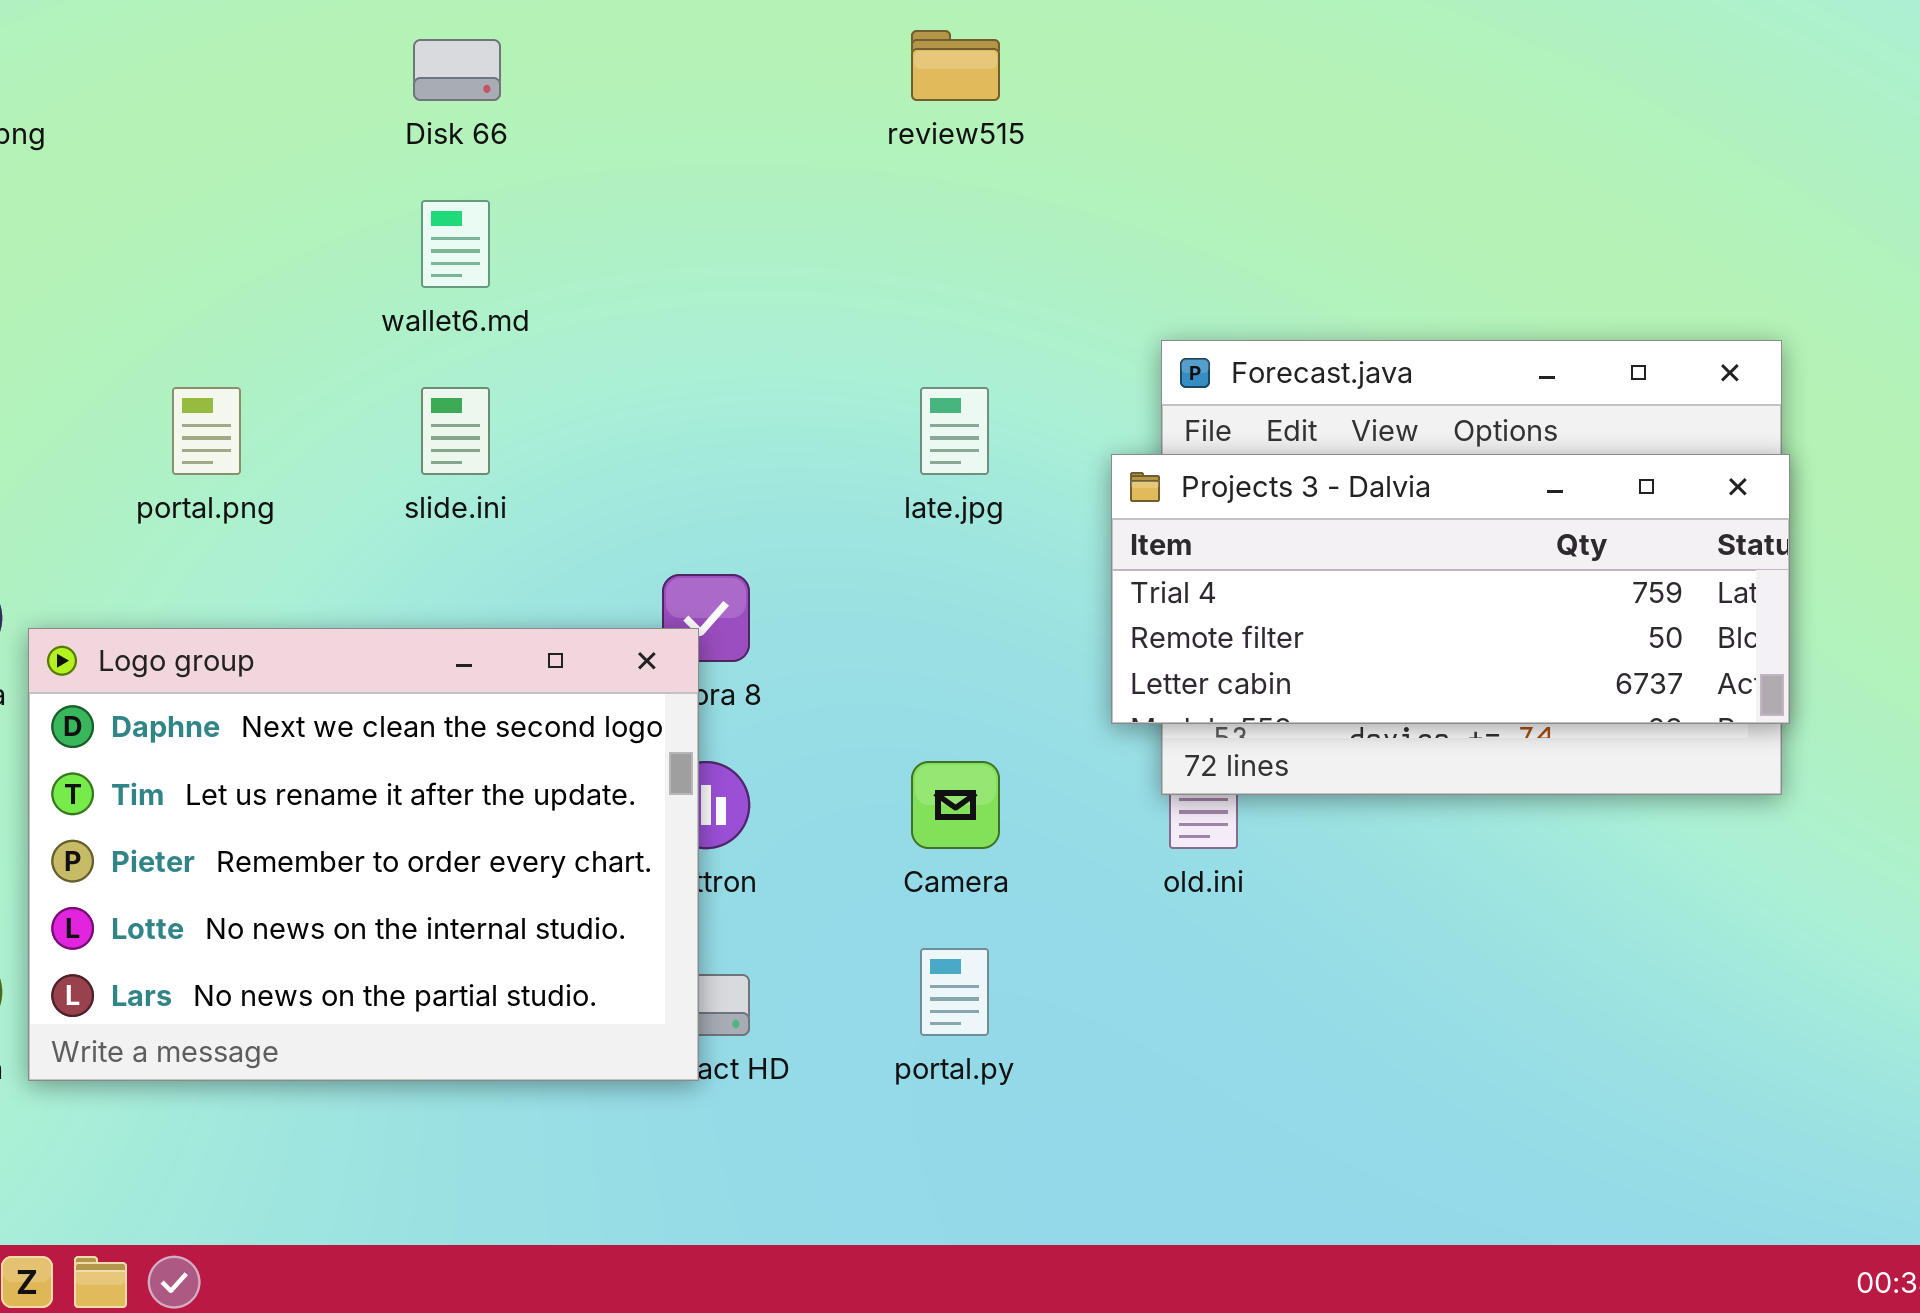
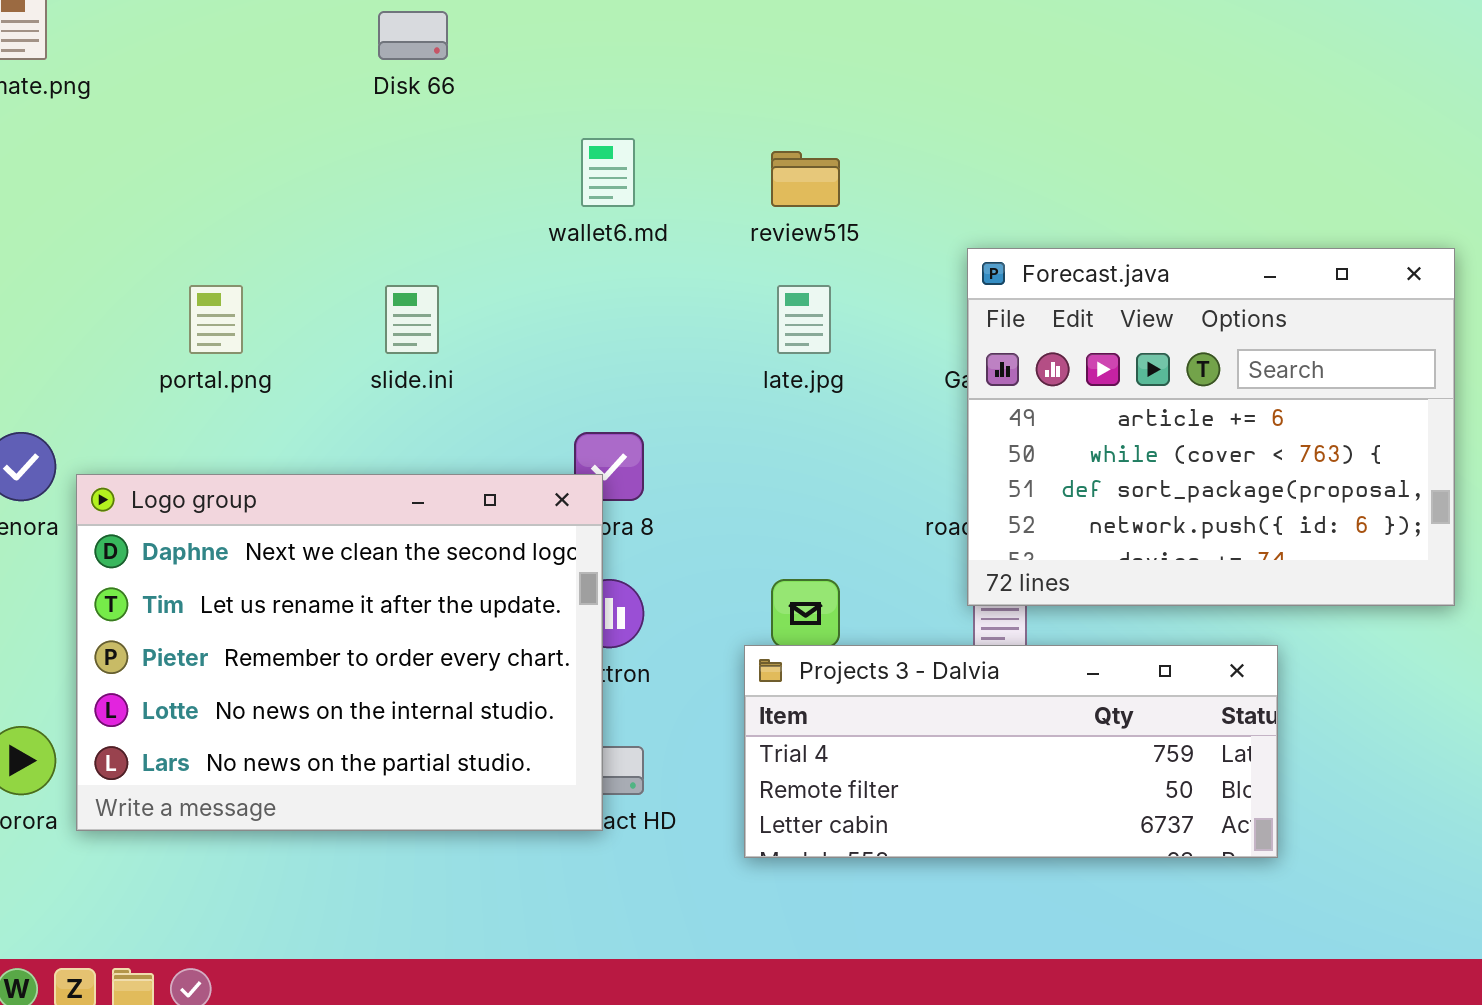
review515: [911,30,1000,101] -> [771,151,840,207], moved
wallet6.md: [421,200,490,288] -> [581,138,635,207], moved
Projects 3 - Dalvia: [1111,454,1790,724] -> [744,645,1278,858], moved

